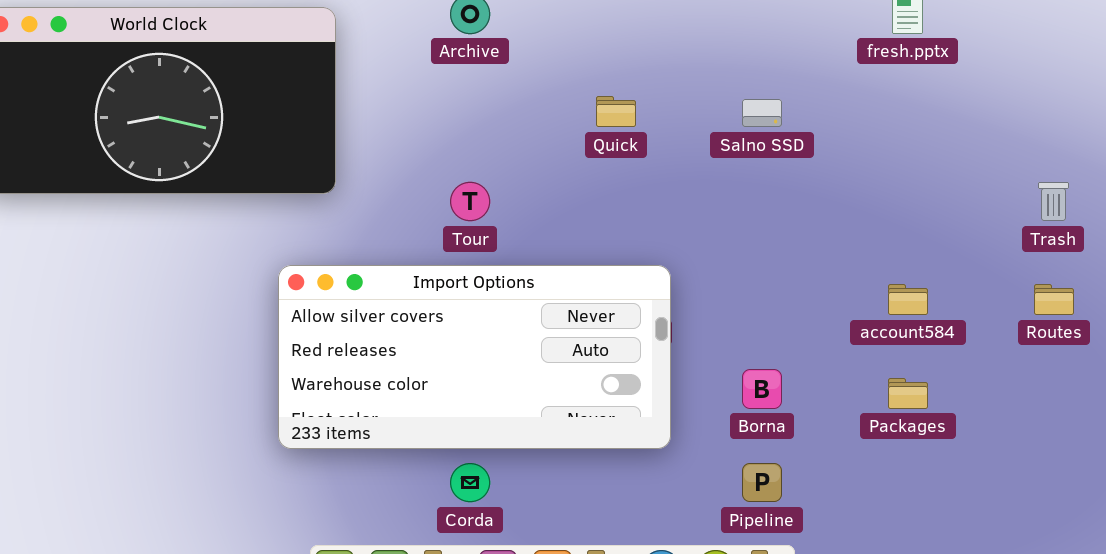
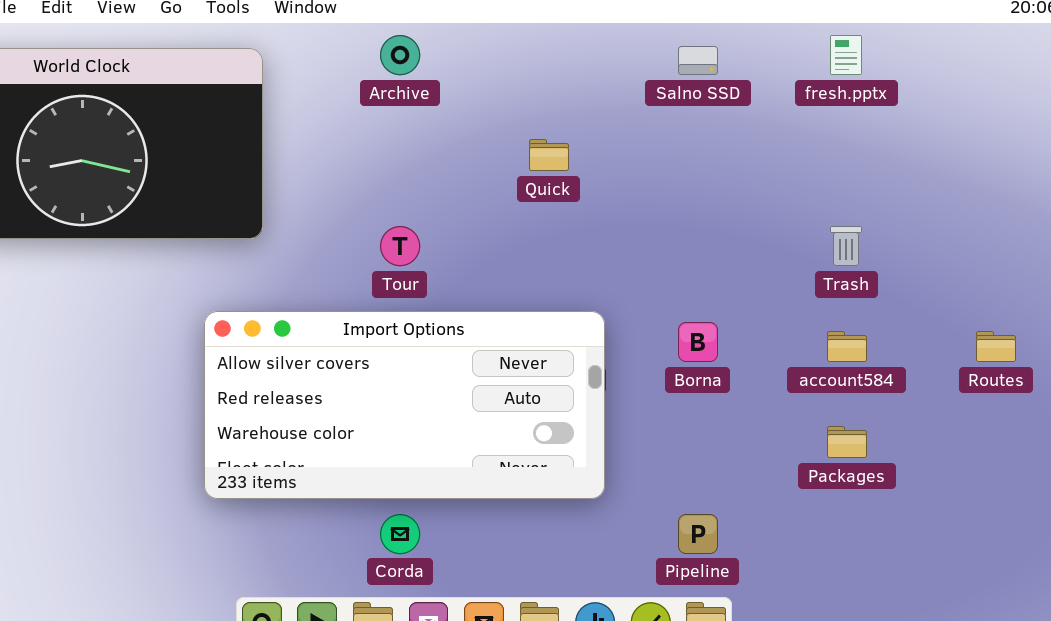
Salno SSD: [742,99,782,127] -> [678,46,718,75], moved
Trash: [1038,182,1069,221] -> [830,226,862,266], moved
Borna: [742,369,782,409] -> [678,322,718,362], moved

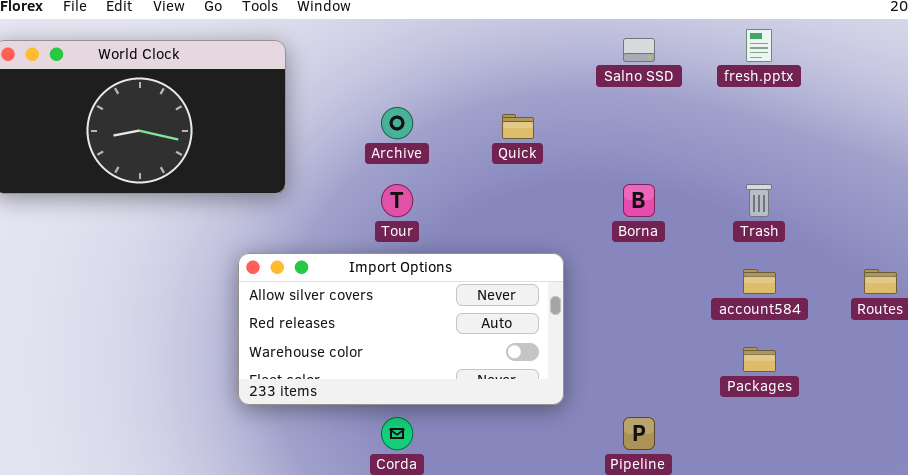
Archive: [380,35,420,75] -> [381,107,413,139], moved
Borna: [678,322,718,362] -> [623,184,655,217], moved

